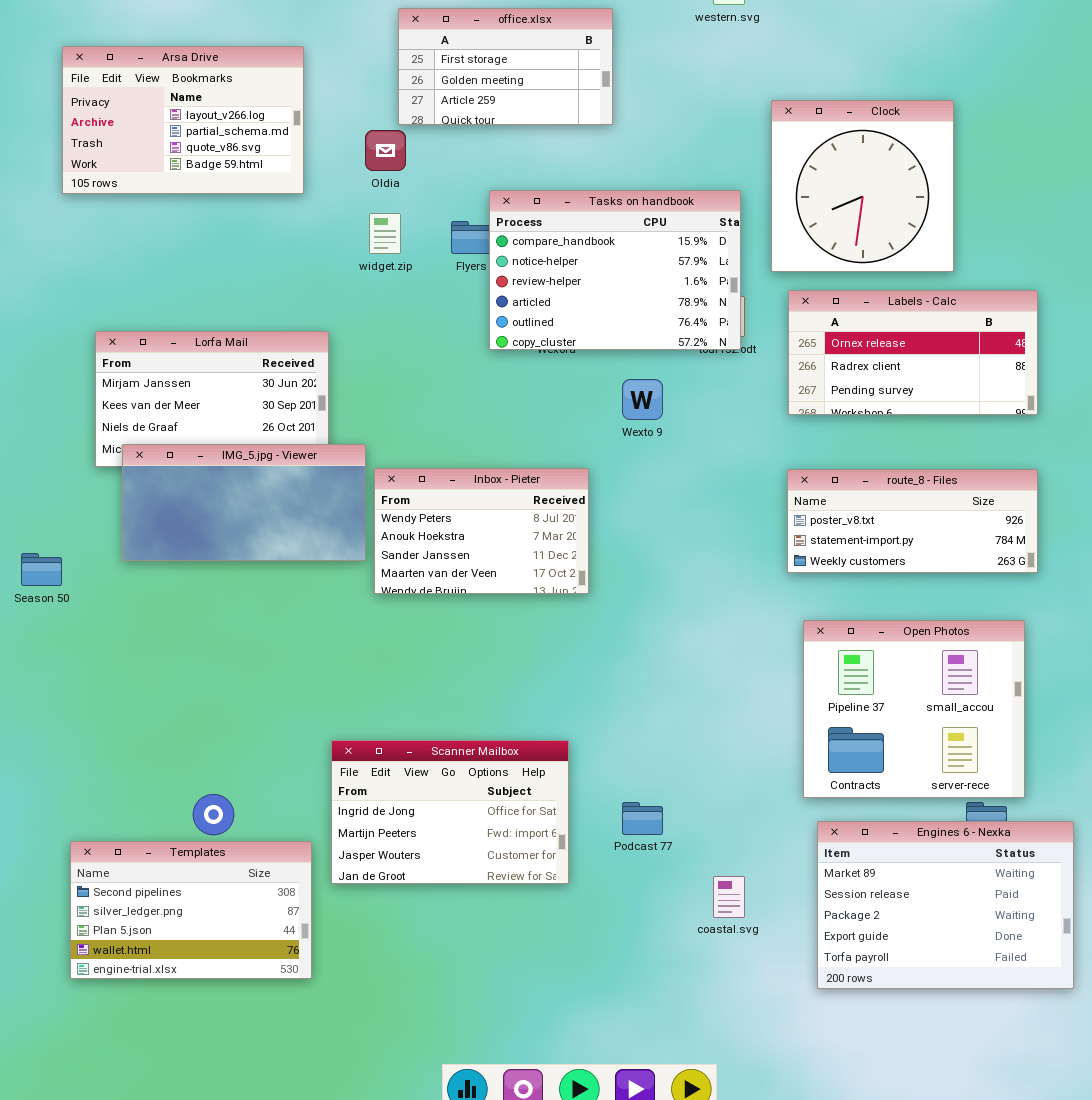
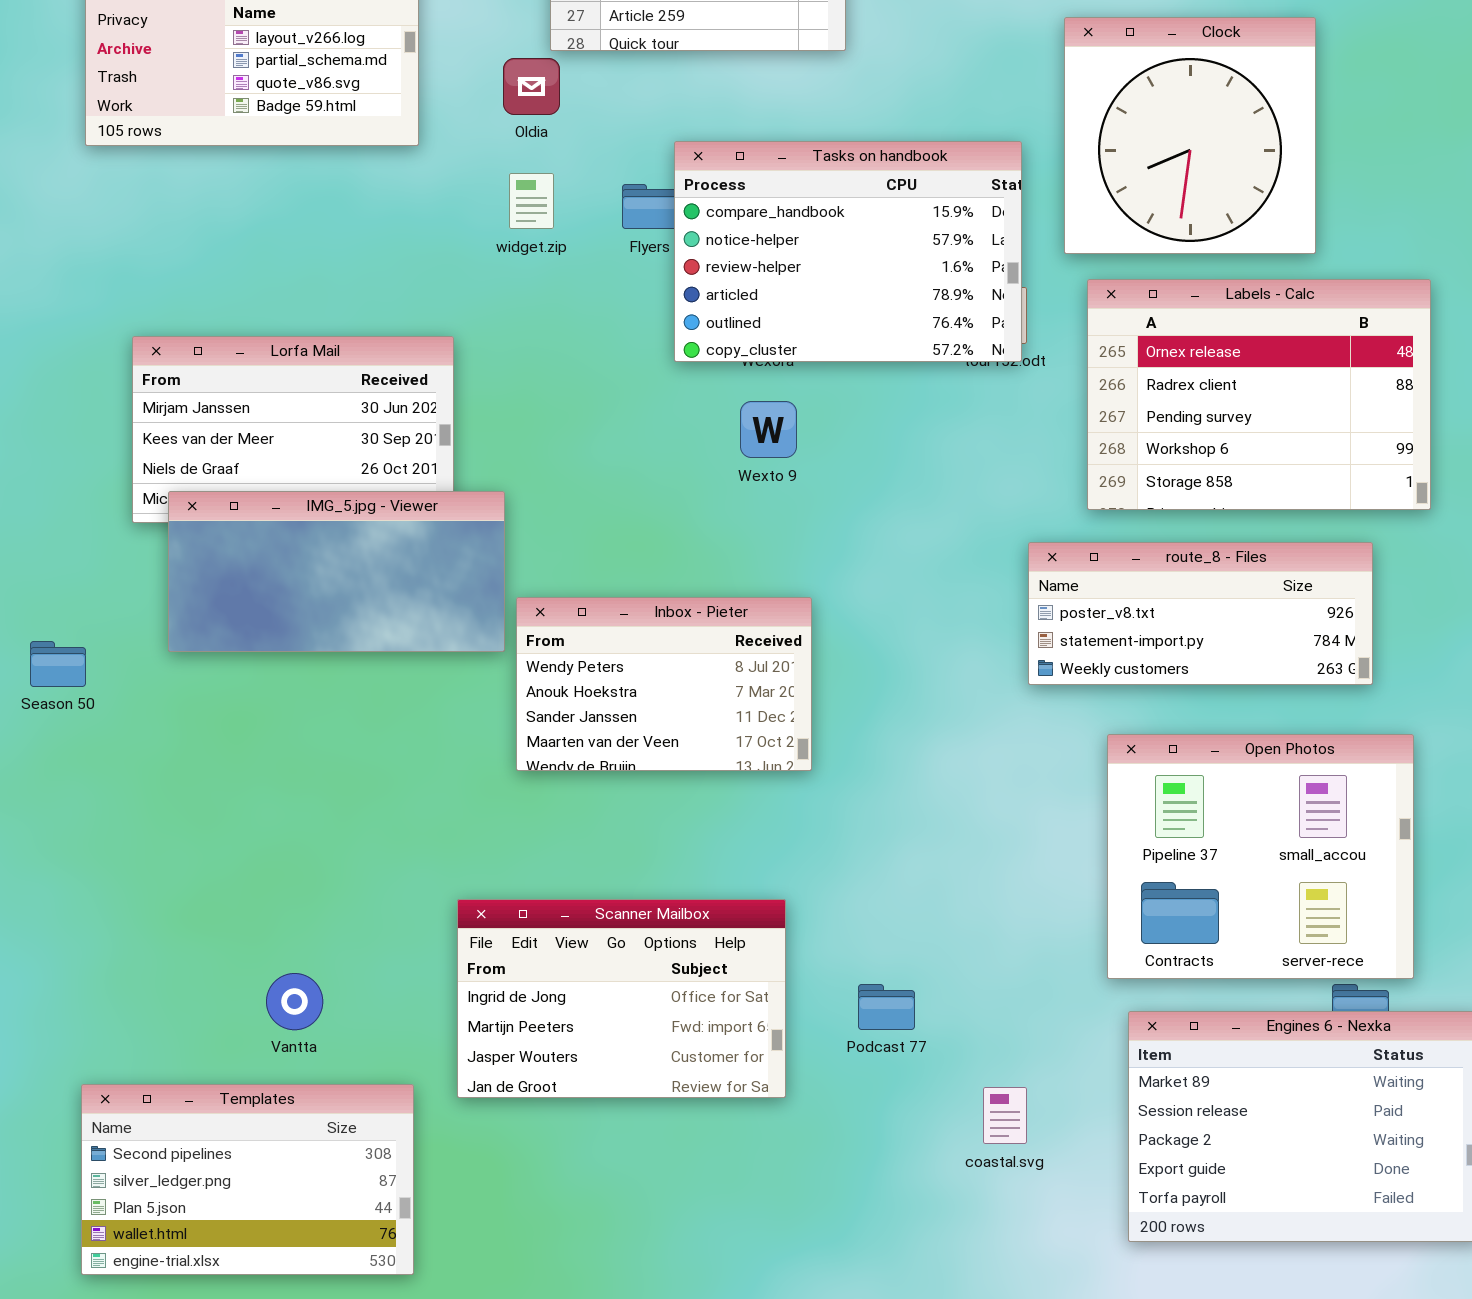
Labels - Calc: [788,290,1038,415] -> [1087,279,1431,510], resized
Wexto 9: [622,379,663,420] -> [740,401,797,458], moved
Inbox - Pieter: [374,468,589,594] -> [516,597,812,771], moved
route_8 - Files: [787,469,1038,573] -> [1028,542,1373,685], moved
Templates: [70,841,312,979] -> [81,1084,414,1275], moved

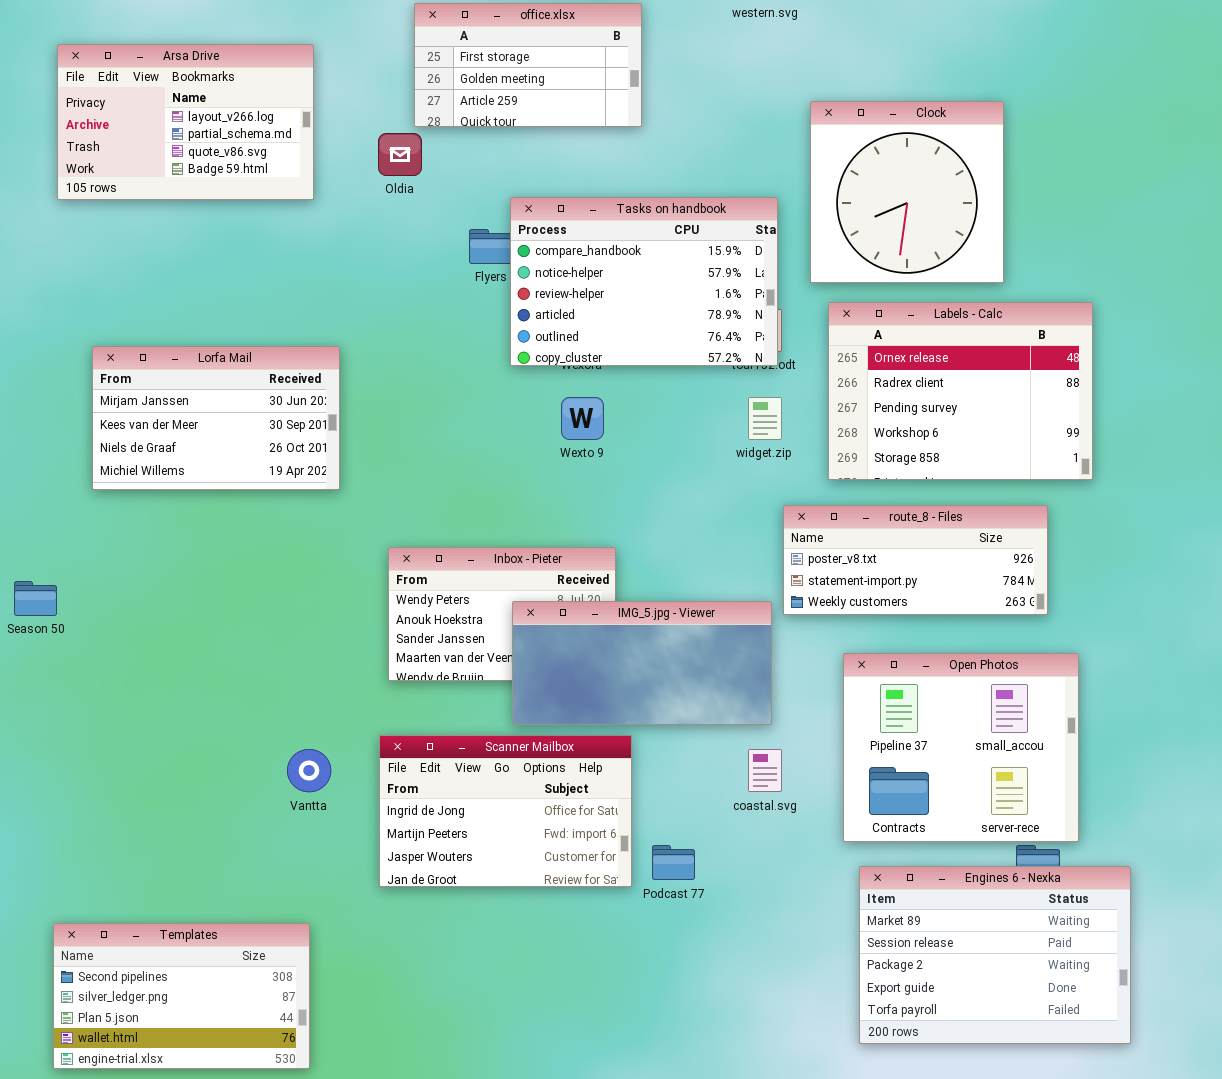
widget.zip: [509,173,554,229] -> [748,397,782,440], moved
IMG_5.jpg - Viewer: [168,491,505,652] -> [512,601,772,725], moved
Scanner Mailbox: [457,899,786,1098] -> [379,735,632,887], moved
Vantta: [266,973,323,1030] -> [287,749,331,792], moved
coastal.svg: [983,1087,1027,1144] -> [748,749,782,792], moved

